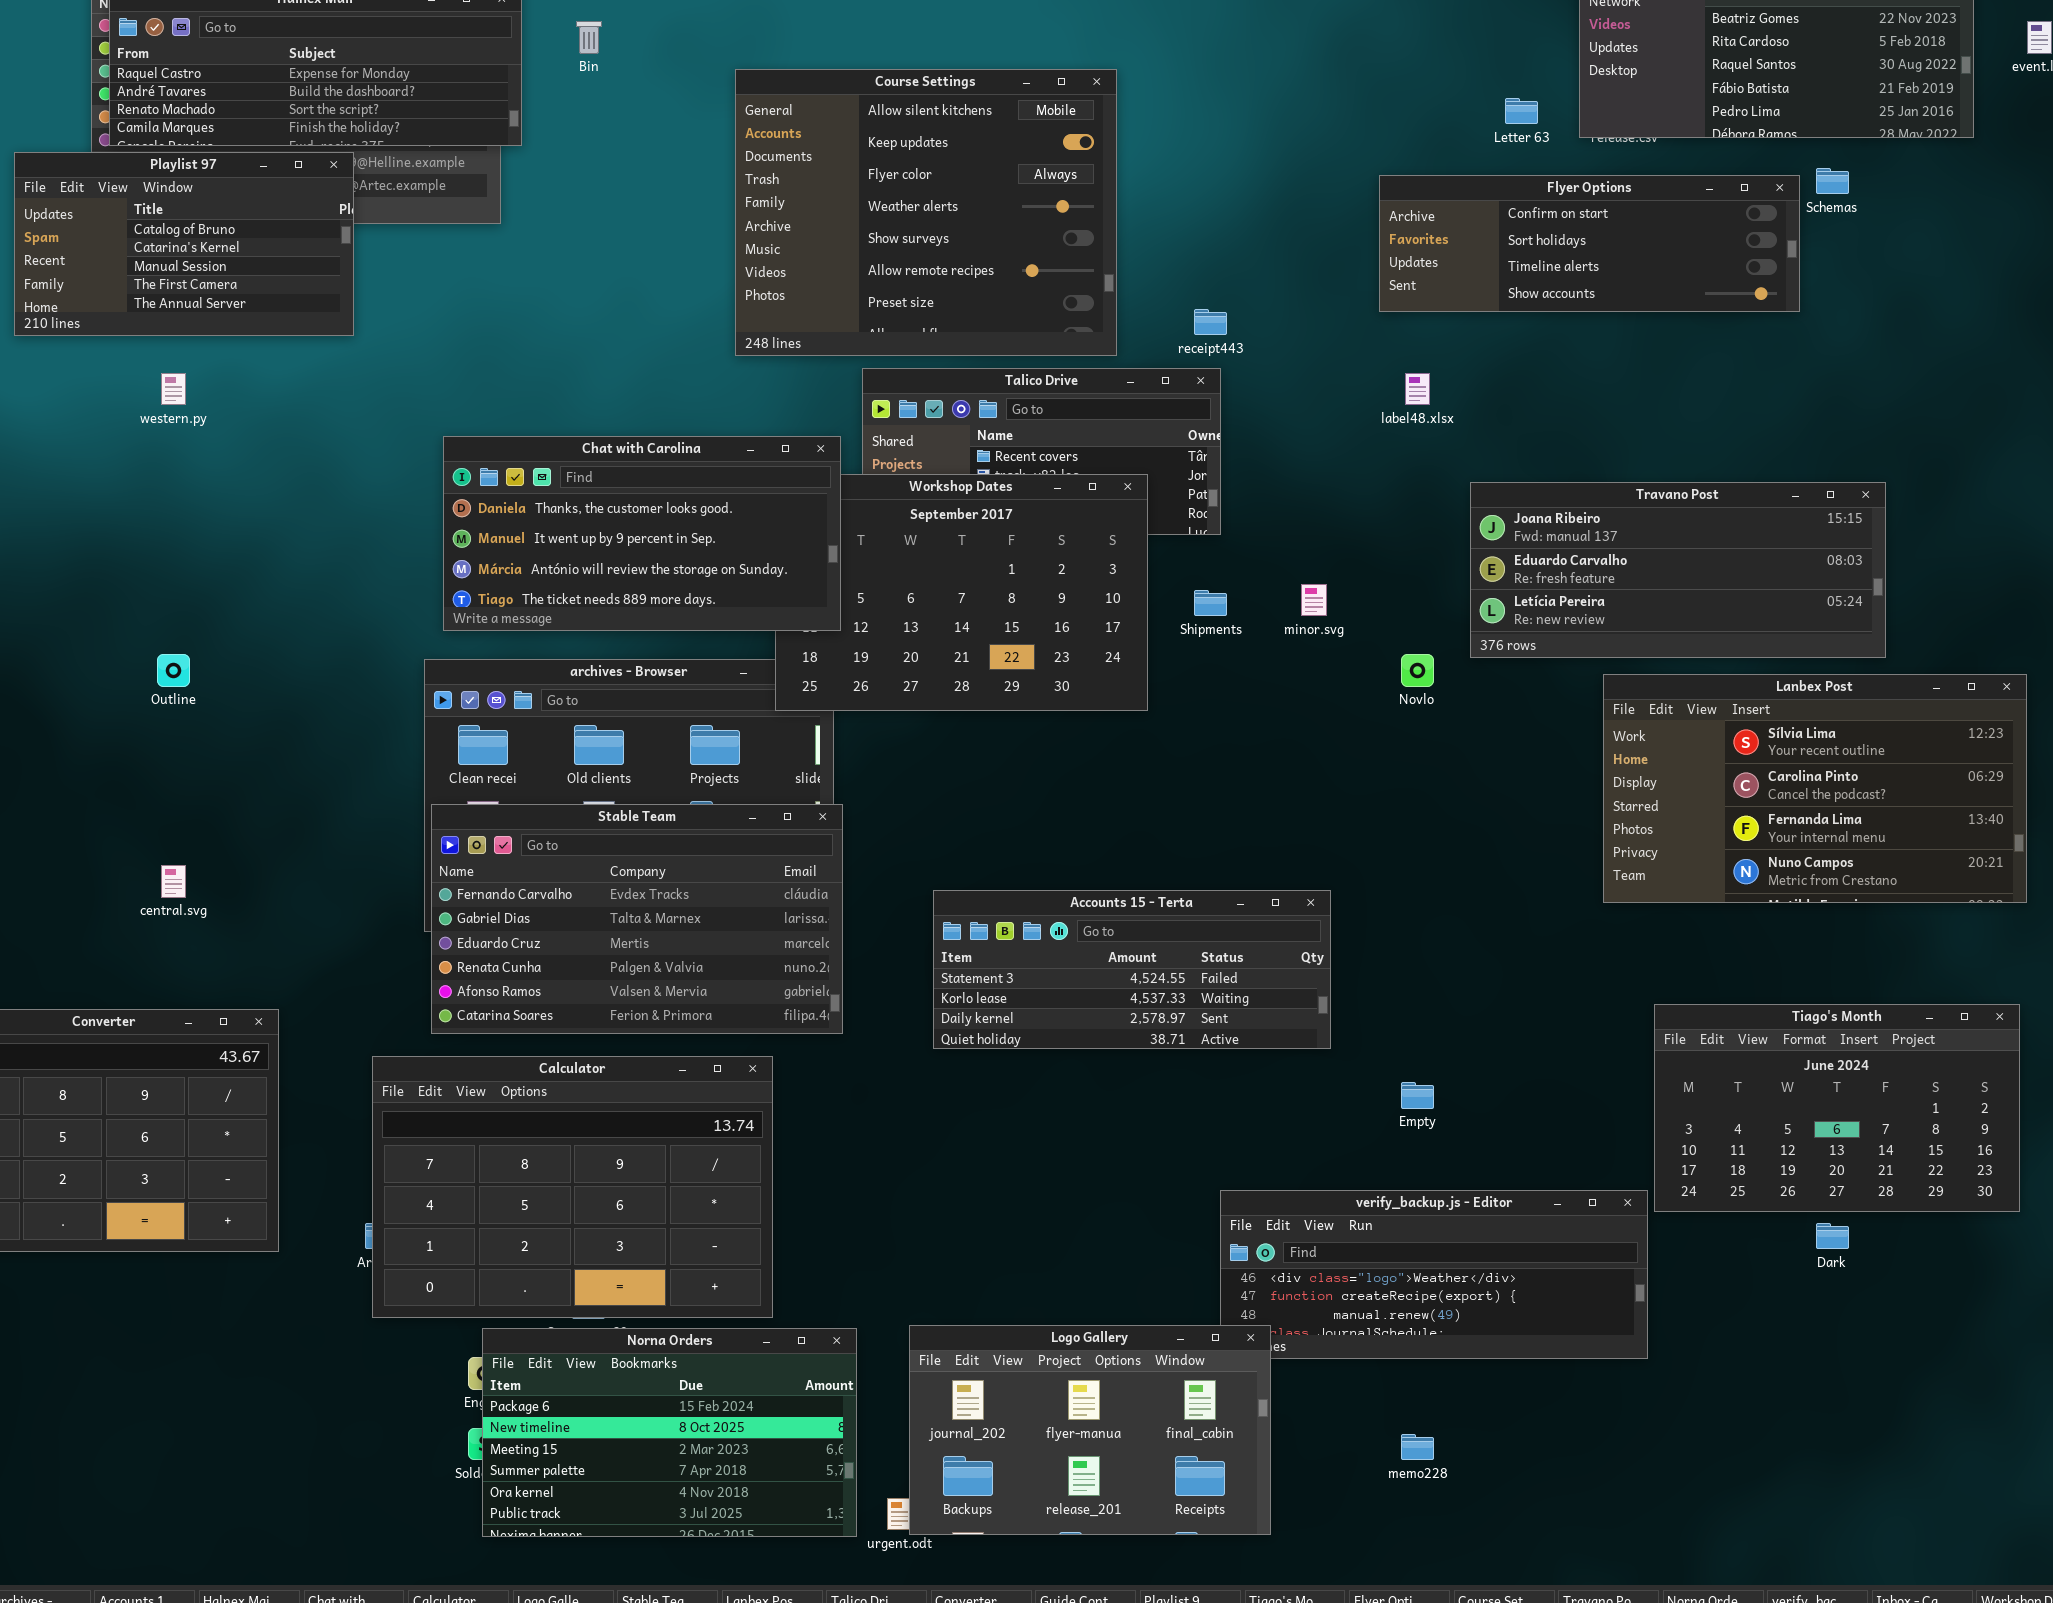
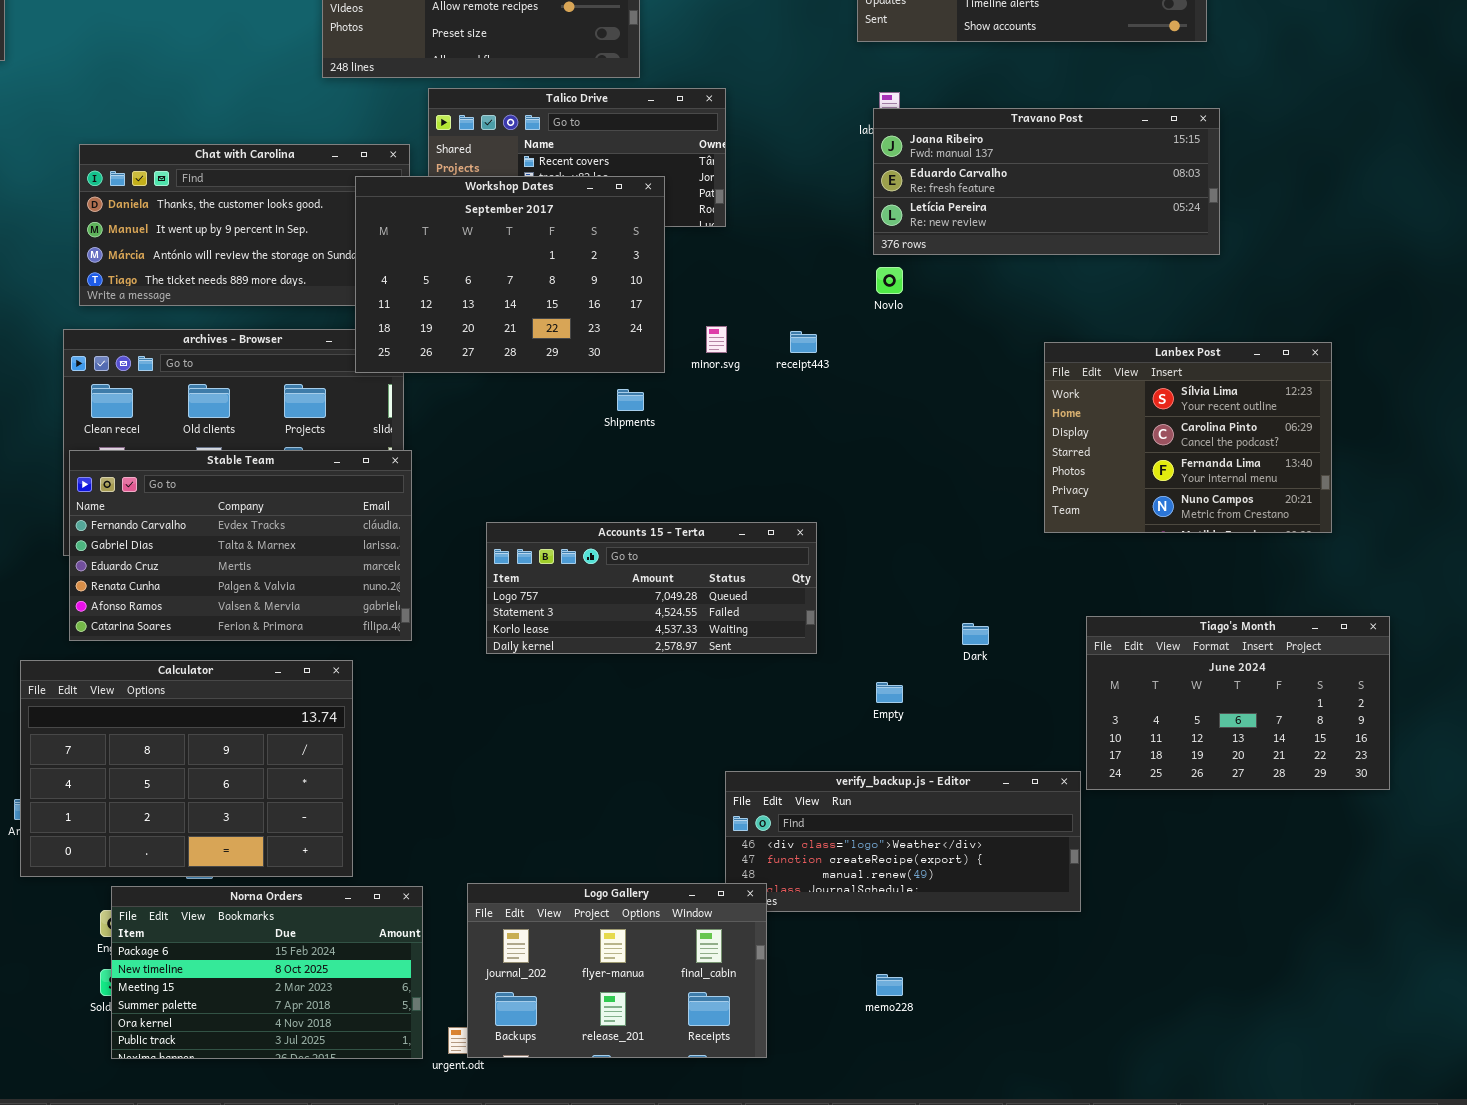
receipt443: [1194,309,1227,335] -> [790,331,817,353], moved
Workshop Dates: [775,474,1148,711] -> [355,176,665,373], raised
Travano Post: [1470,482,1886,658] -> [873,108,1220,255], moved
minor.svg: [1301,584,1327,616] -> [706,326,727,353], moved
Shipments: [1194,590,1227,616] -> [617,389,644,411], moved
Novlo: [1401,654,1434,687] -> [876,267,903,294], moved
Lanbex Post: [1603,674,2027,903] -> [1044,342,1332,533], resized
Accounts 15 - Terta: [933,890,1331,1049] -> [486,522,817,654], scrolled up 1 row
Dark: [1816,1223,1849,1249] -> [962,623,989,645], moved

